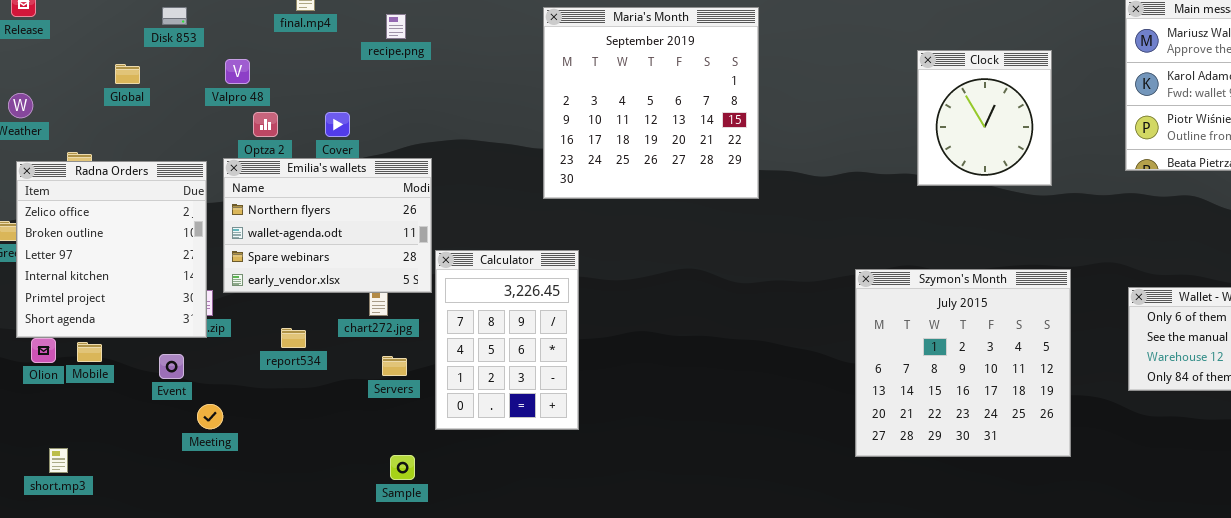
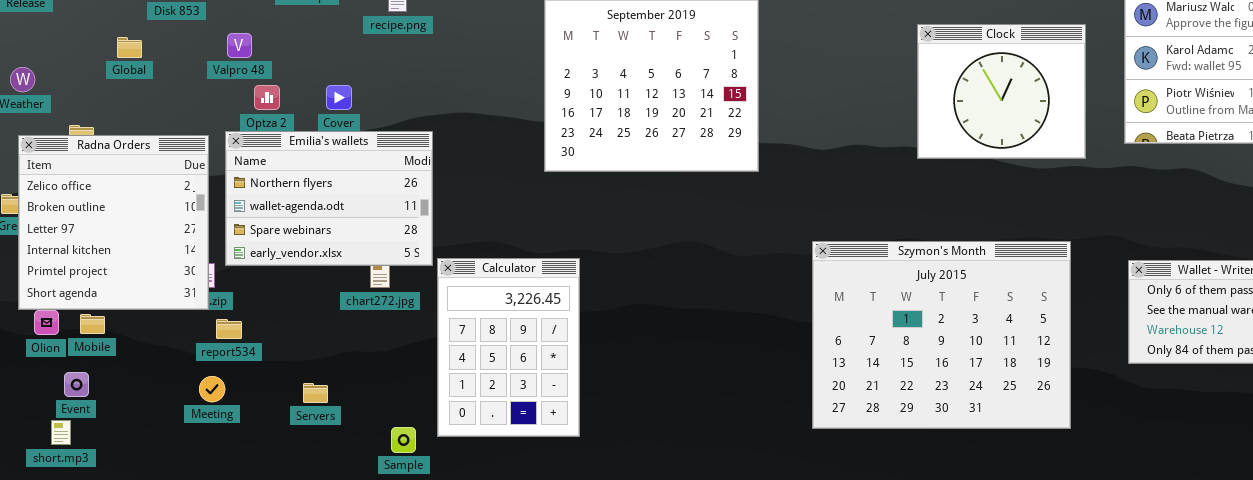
Clock: [917,50,1052,186] -> [917,24,1086,159], resized
Calculator: [435,250,579,430] -> [437,258,580,437], moved
Szymon's Month: [855,269,1071,457] -> [812,241,1071,429], resized
report534: [281,328,306,348] -> [216,319,242,339], moved
Event: [159,354,184,379] -> [64,372,89,397], moved
Servers: [382,356,407,376] -> [303,383,328,403], moved

